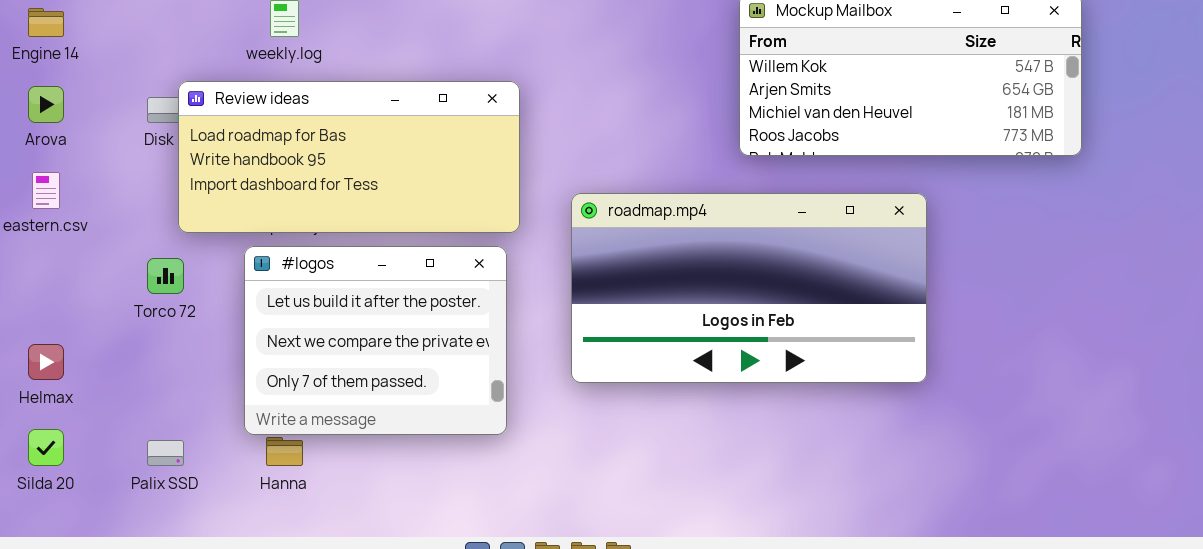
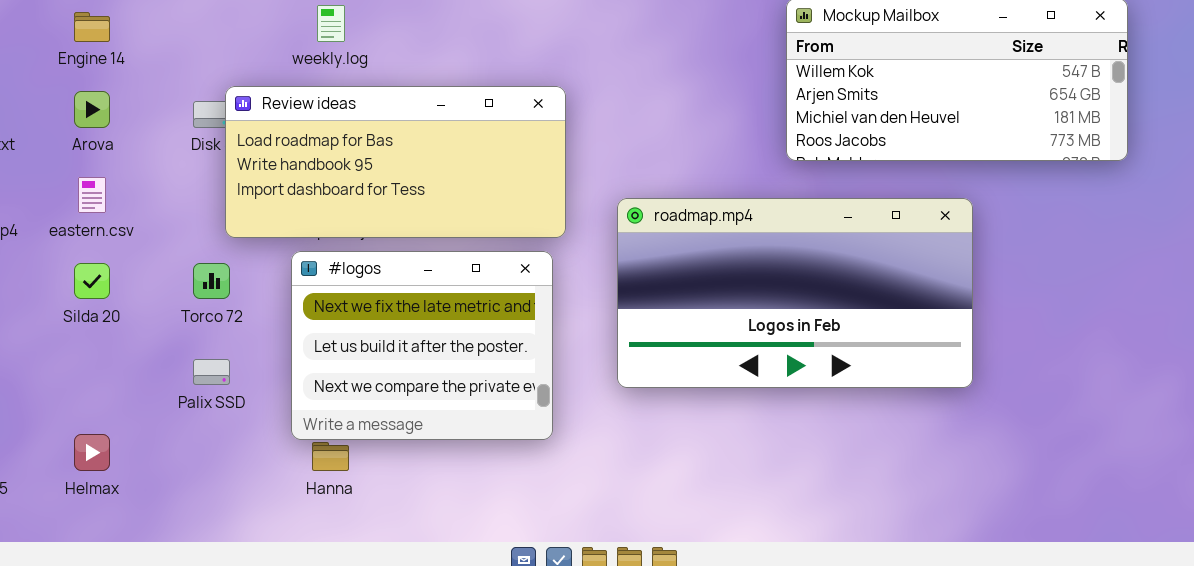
#logos: [244,246,507,435] -> [291,251,553,440], scrolled up 1 row
Helmax: [28,344,64,380] -> [74,434,110,471], moved
Silda 20: [28,429,64,466] -> [74,263,110,299], moved
Palix SSD: [147,440,184,466] -> [193,359,230,385], moved

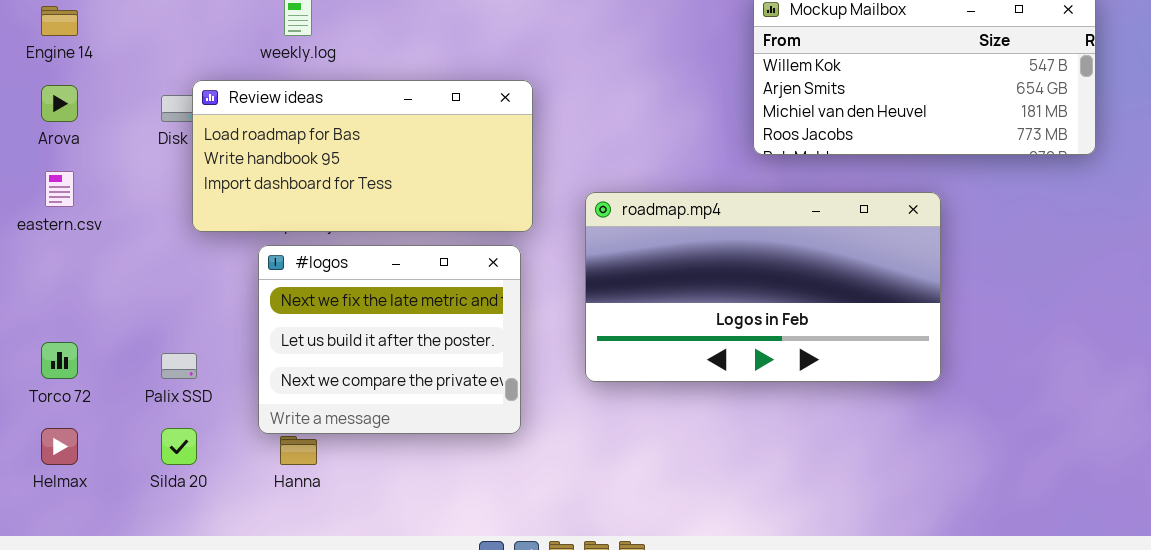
Silda 20: [74,263,110,299] -> [161,428,197,465], moved
Torco 72: [193,263,230,299] -> [41,342,78,379], moved

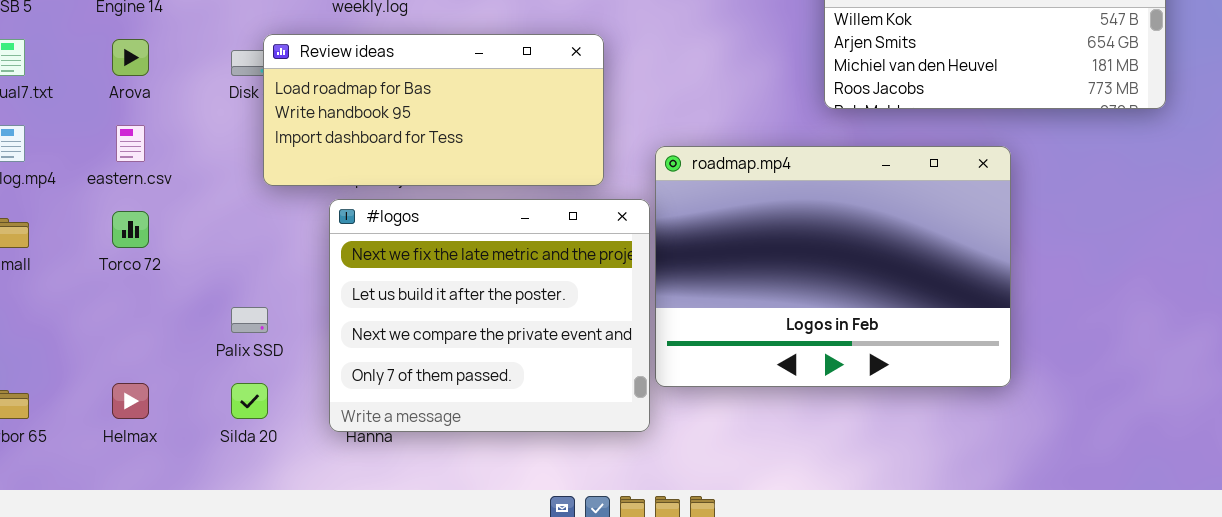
roadmap.mp4: [585,192,941,382] -> [655,146,1011,387], resized
#logos: [258,245,521,434] -> [329,199,650,432], resized
Torco 72: [41,342,78,379] -> [112,211,149,248], moved

